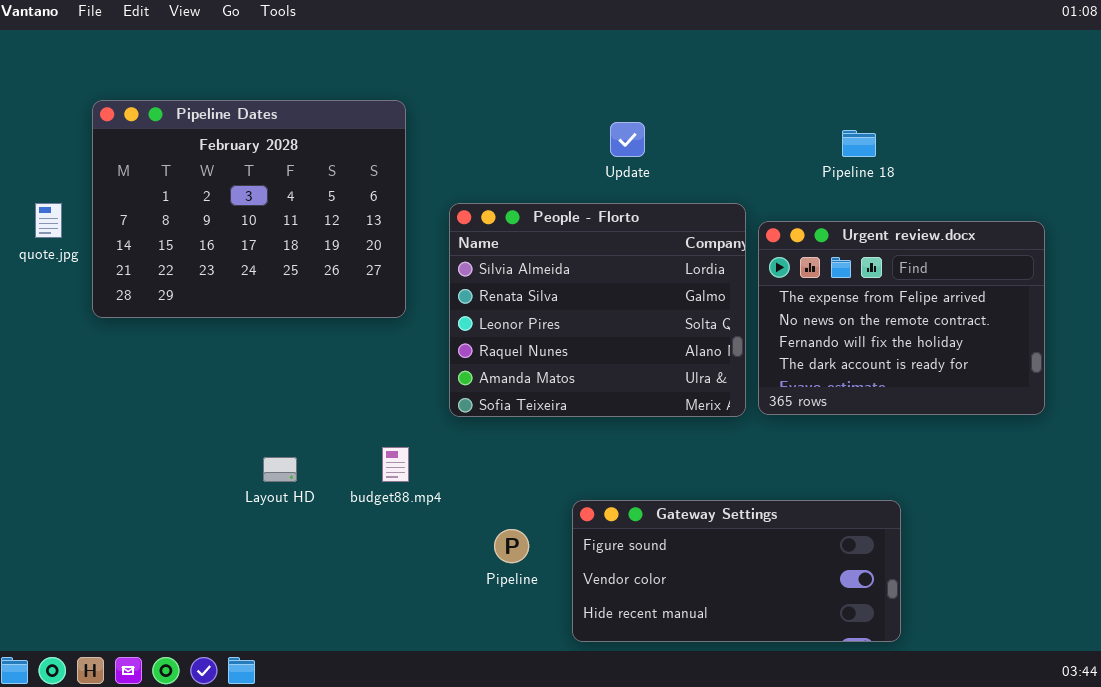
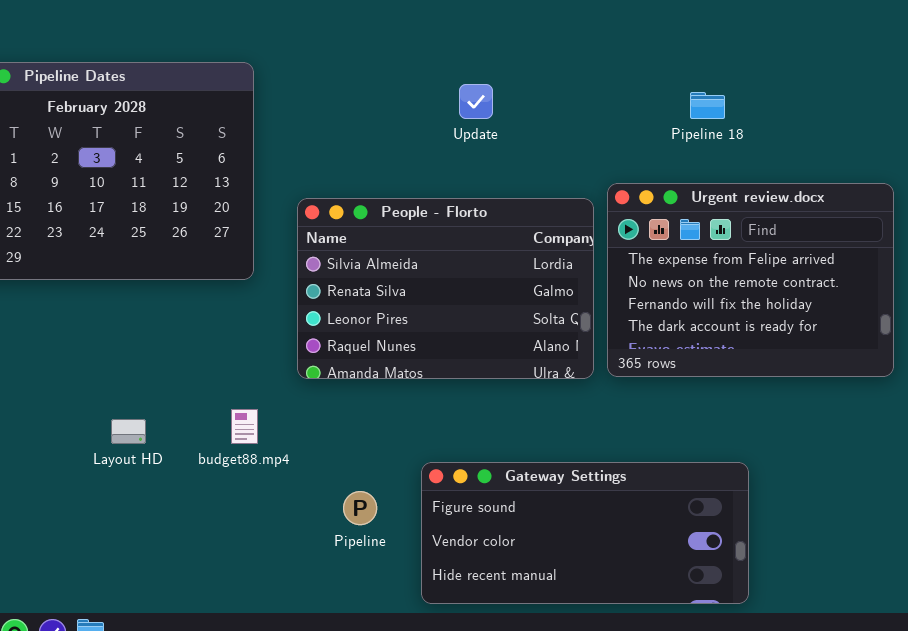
People - Florto: [449,203,746,417] -> [297,198,594,379], resized

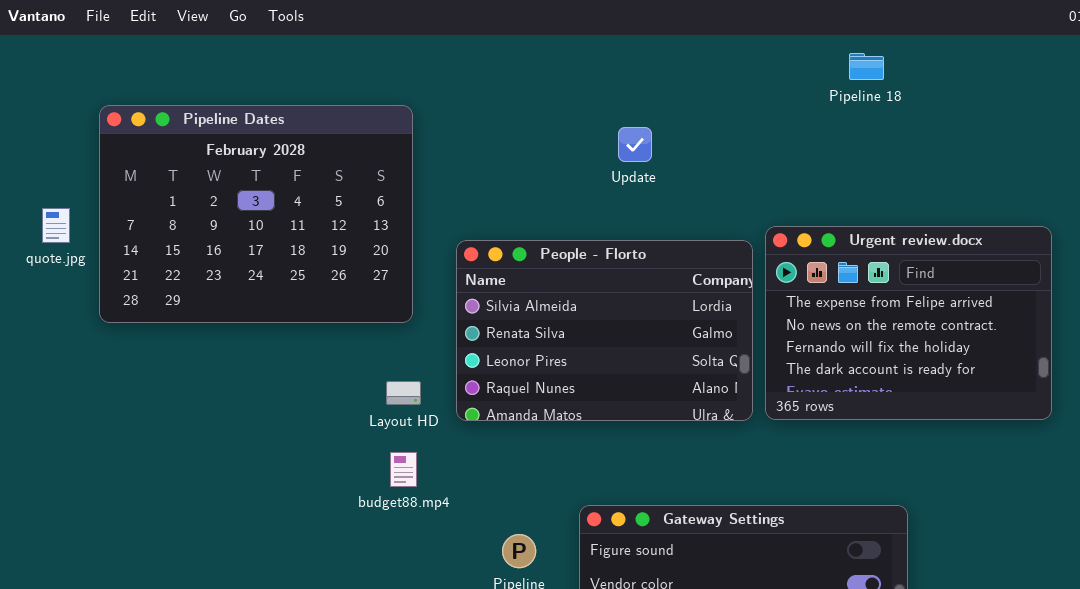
Pipeline 18: [690,92,725,119] -> [849,53,884,80], moved
Layout HD: [111,419,146,444] -> [386,381,421,405], moved

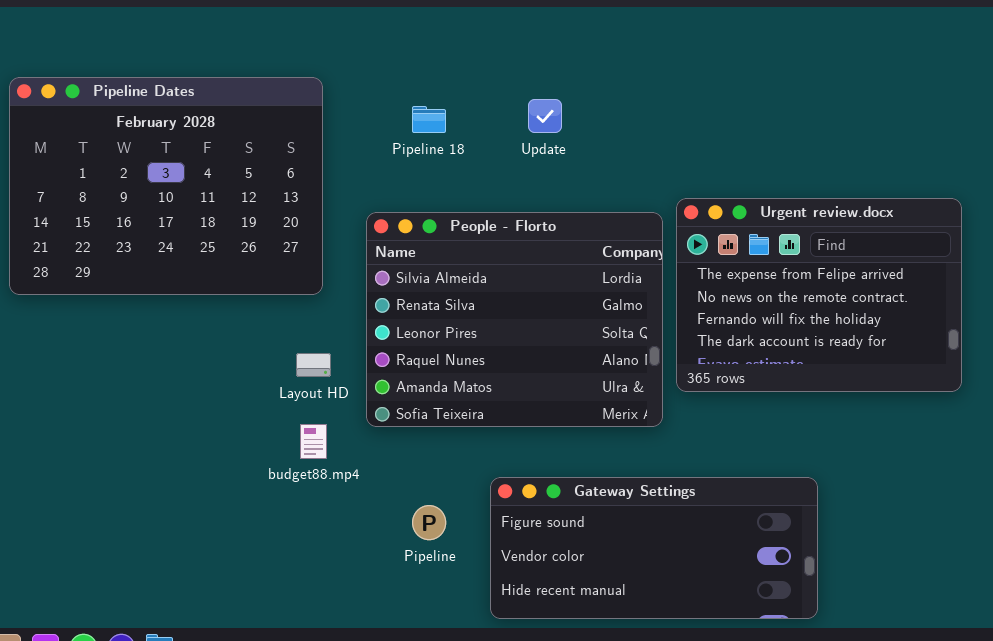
Pipeline 18: [849,53,884,80] -> [412,106,446,133], moved
People - Florto: [456,240,753,421] -> [366,212,663,427], resized

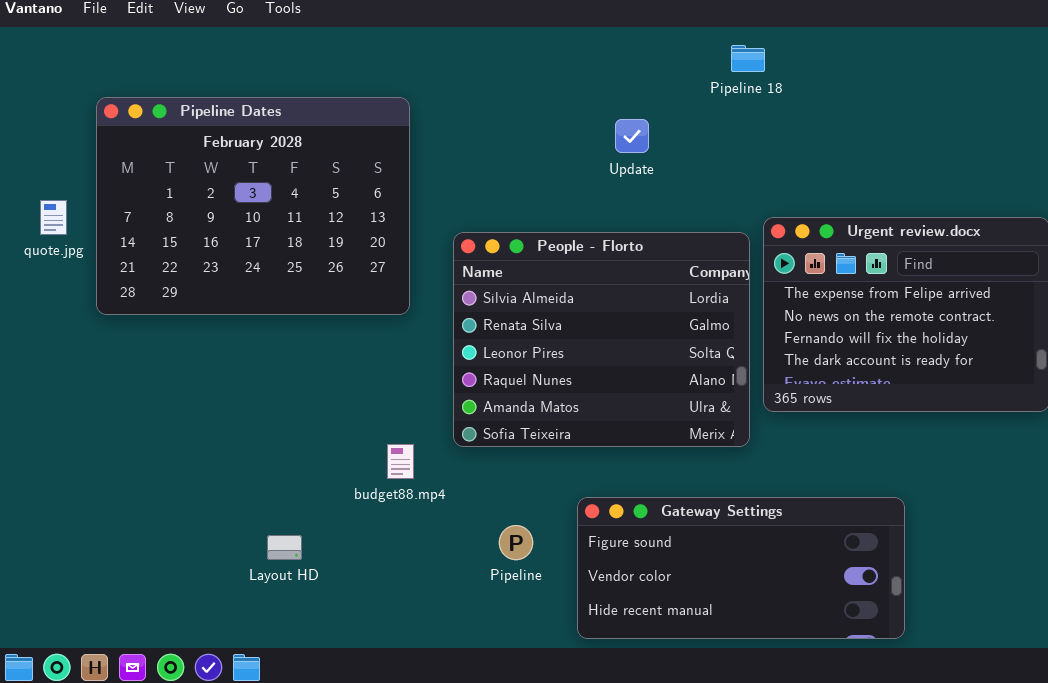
Pipeline 18: [412,106,446,133] -> [731,45,765,72], moved
Layout HD: [296,353,331,377] -> [267,535,302,560], moved

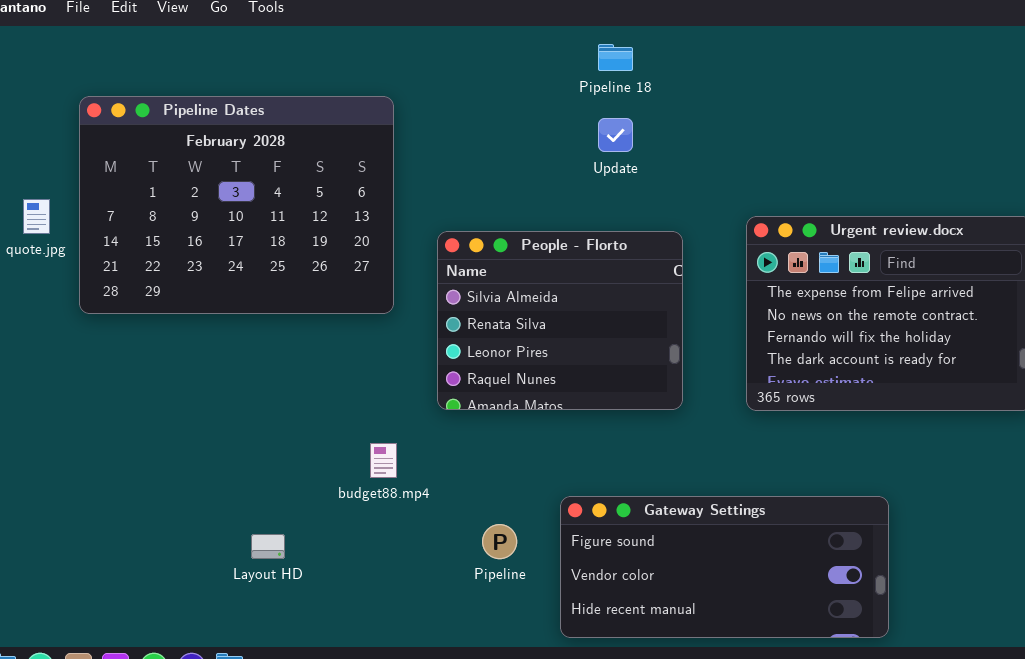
Pipeline 18: [731,45,765,72] -> [598,44,633,71], moved
People - Florto: [453,232,750,447] -> [437,231,683,410], resized

